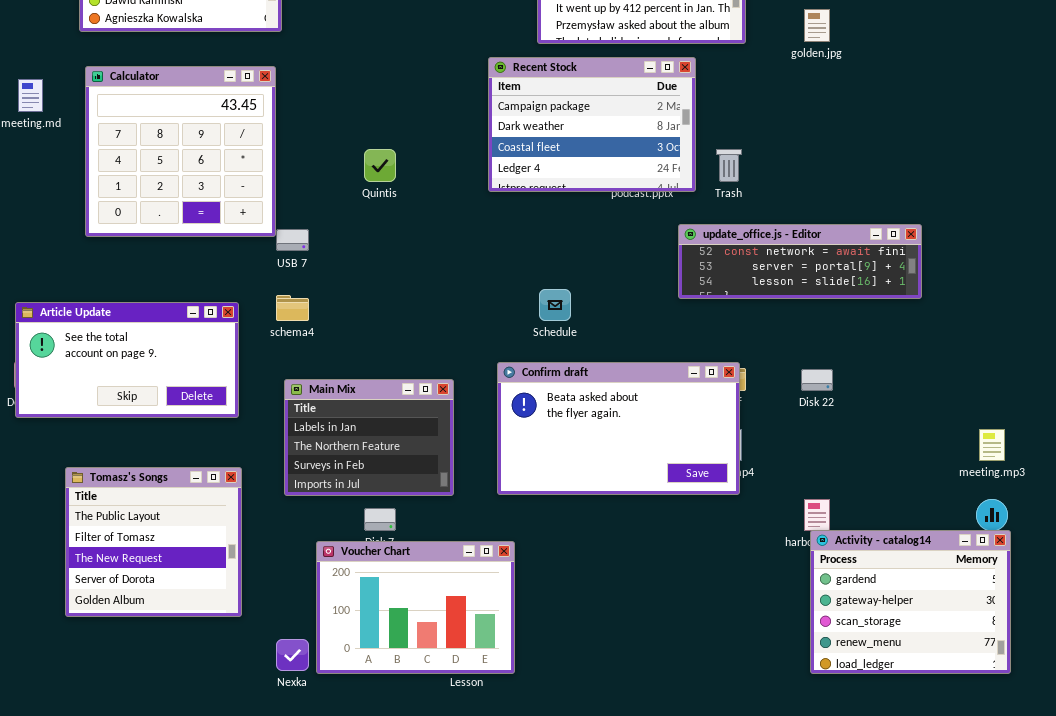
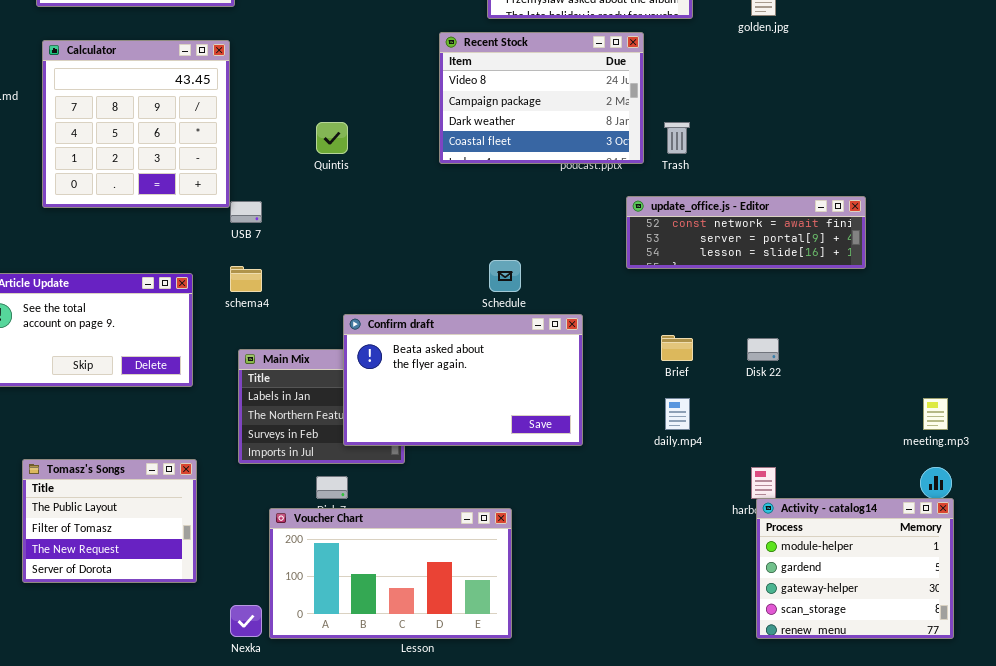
Recent Stock: [488,57,696,192] -> [439,32,644,164], scrolled up 1 row
Confirm draft: [497,362,740,495] -> [343,314,583,446], moved
Tomasz's Songs: [65,467,242,617] -> [22,459,197,583], resized
Activity - catalog14: [810,530,1011,674] -> [756,498,954,639], scrolled up 1 row
Voucher Chart: [316,541,515,674] -> [269,508,512,639], resized

